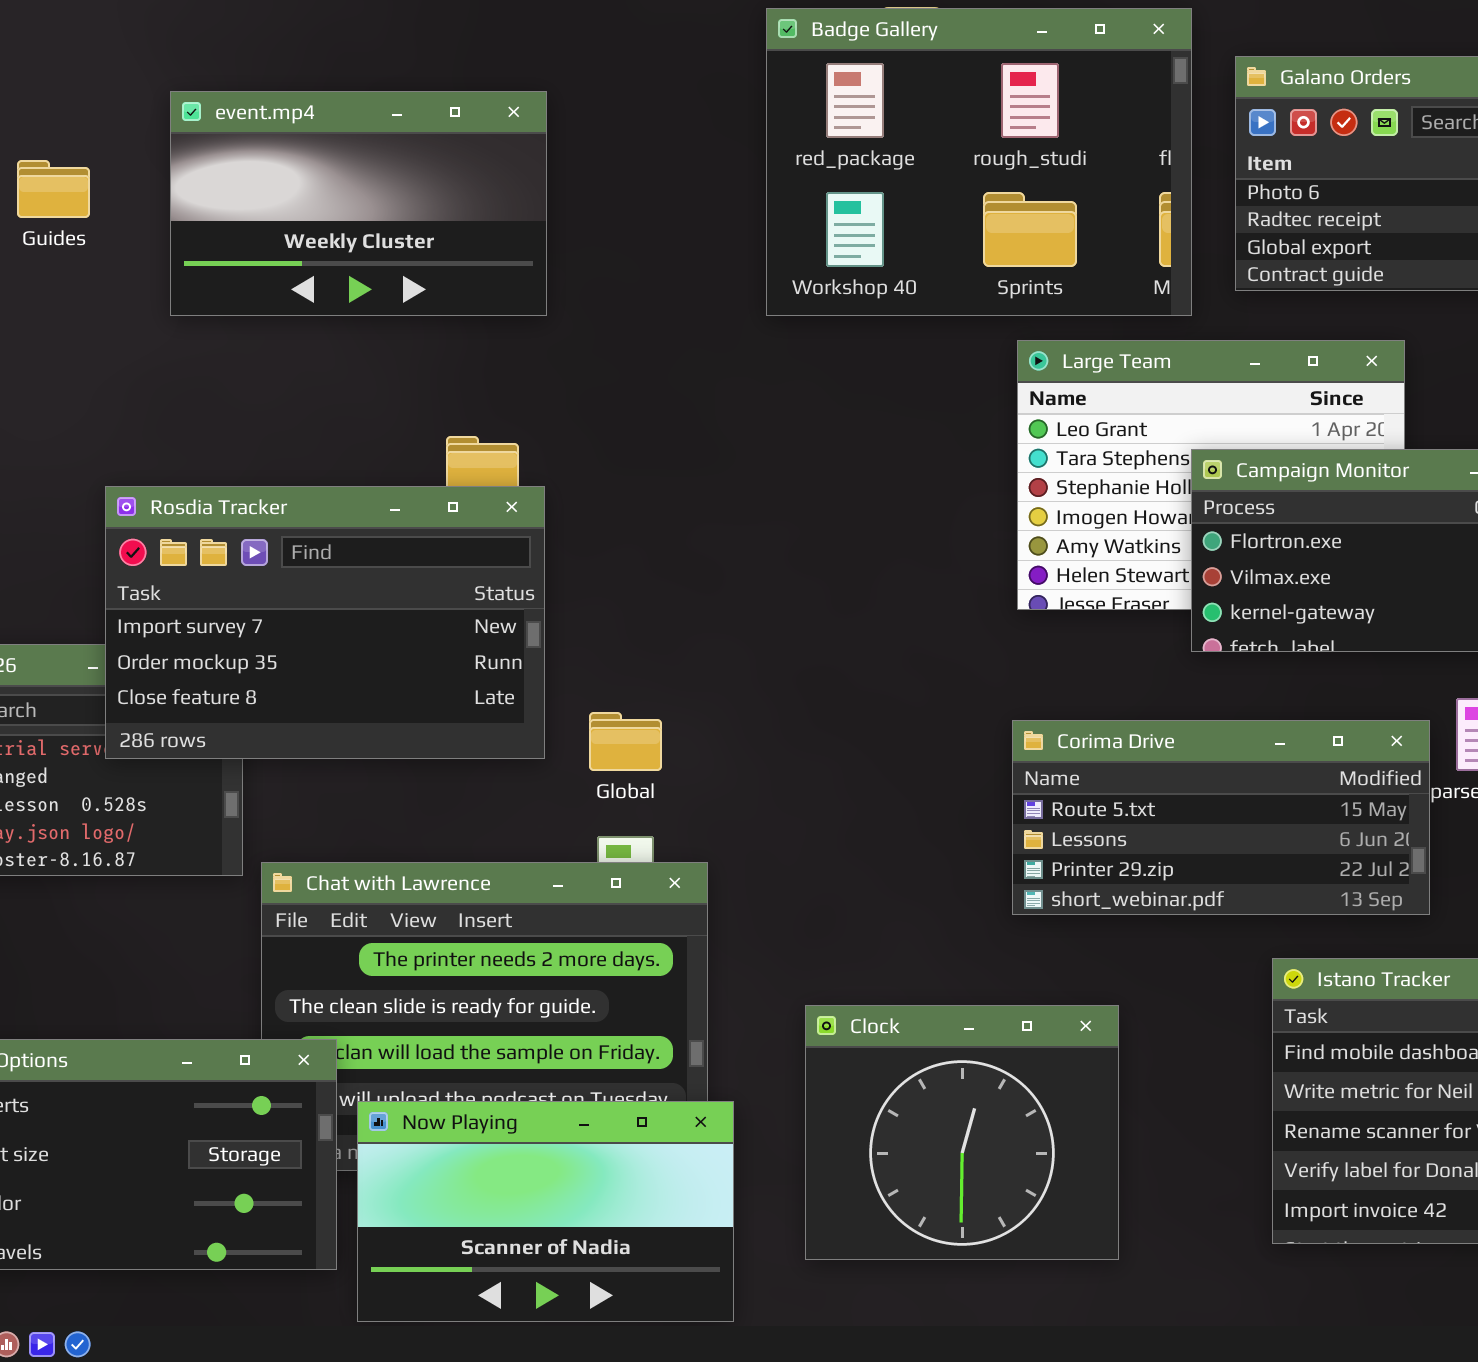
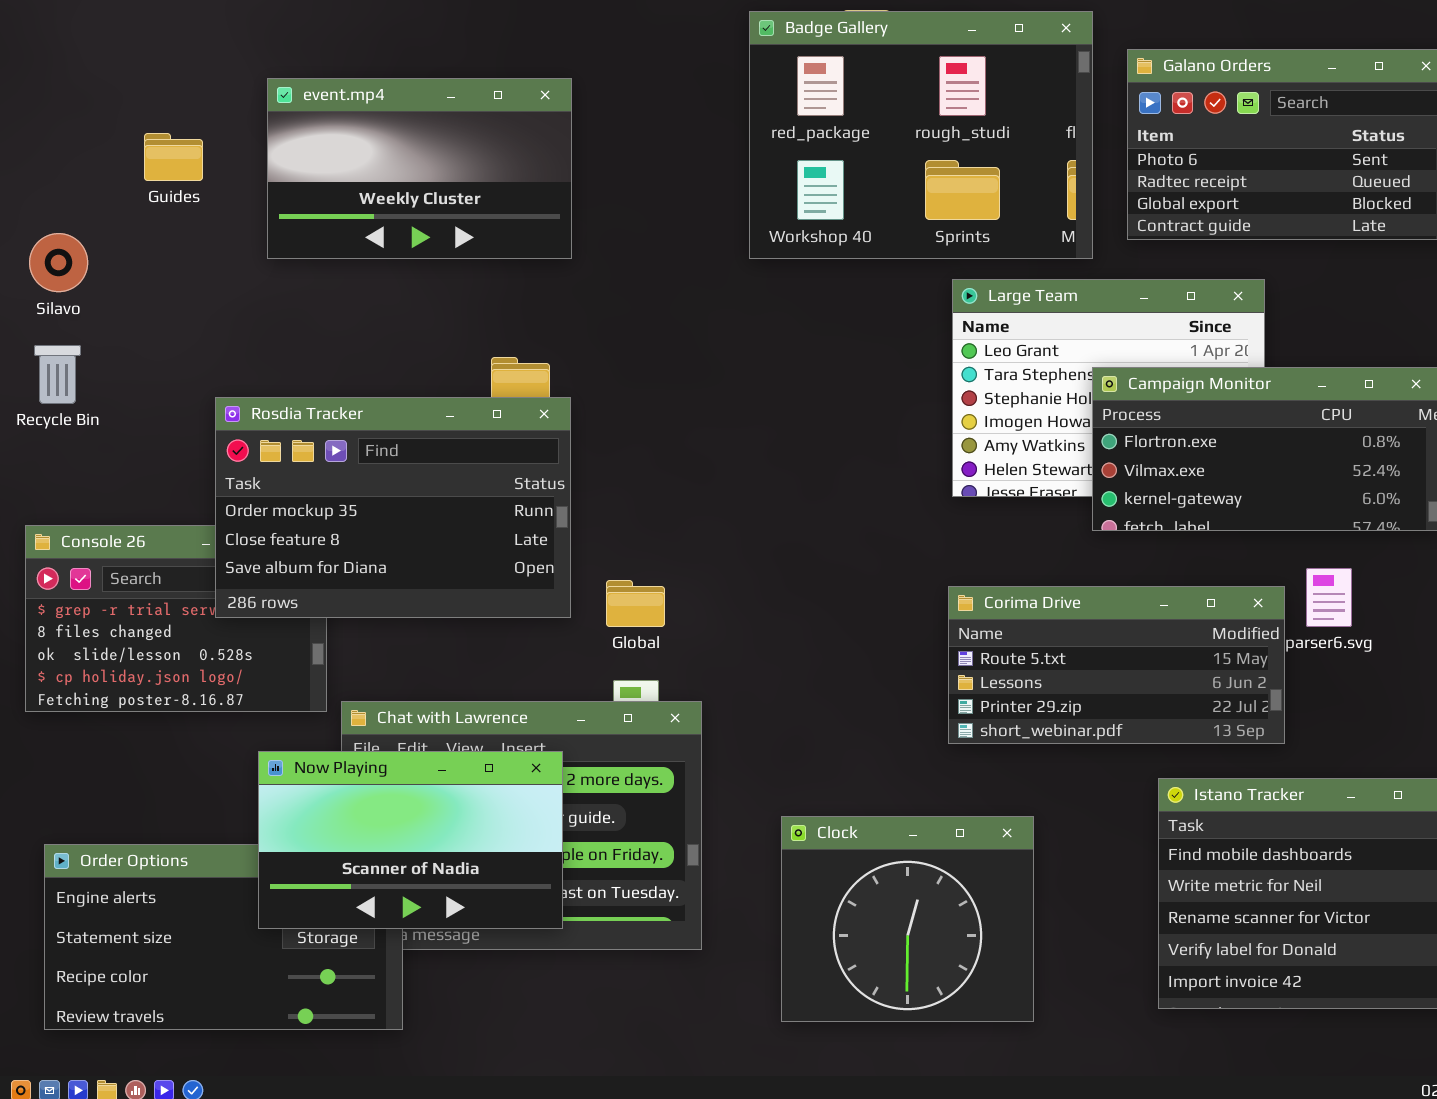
Rosdia Tracker: [105,486,545,759] -> [215,397,571,618], scrolled down 1 row
Now Playing: [357,1101,734,1322] -> [258,751,563,929], moved

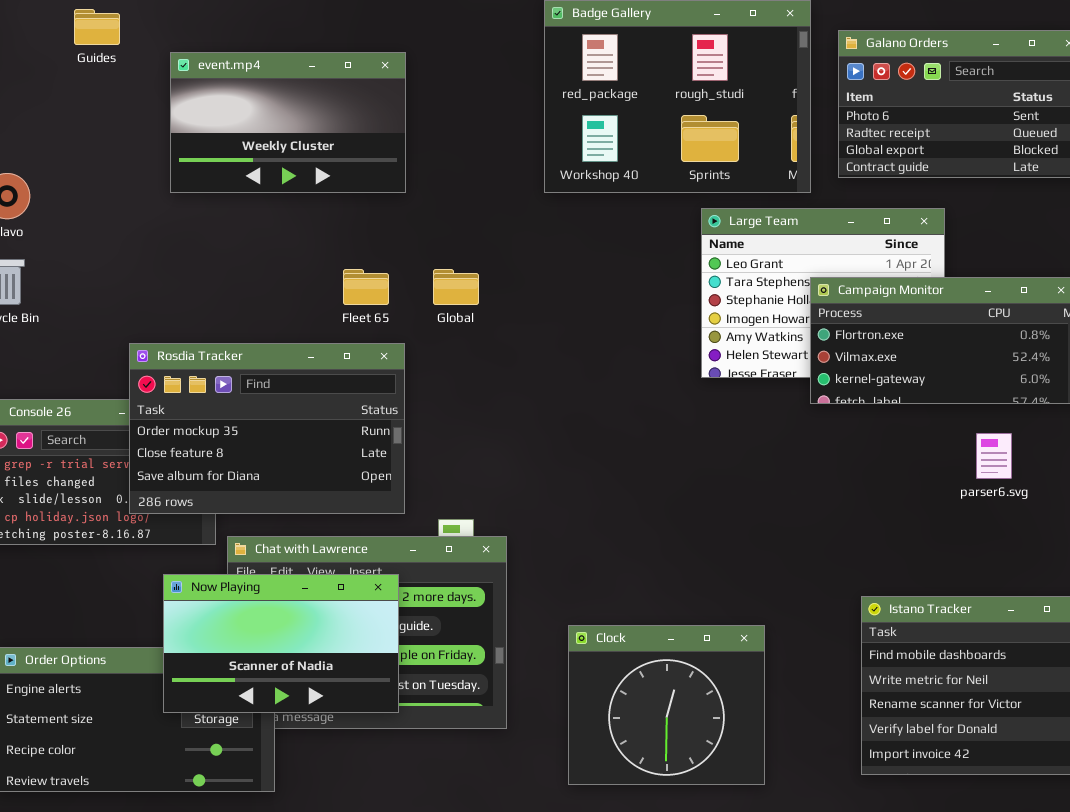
Guides: [144,133,203,181] -> [74,9,120,45], moved
Rosdia Tracker: [215,397,571,618] -> [129,343,405,514], moved
Global: [606,580,665,627] -> [433,269,479,305], moved
Corima Drive: [948,586,1285,744] -> none, closed

